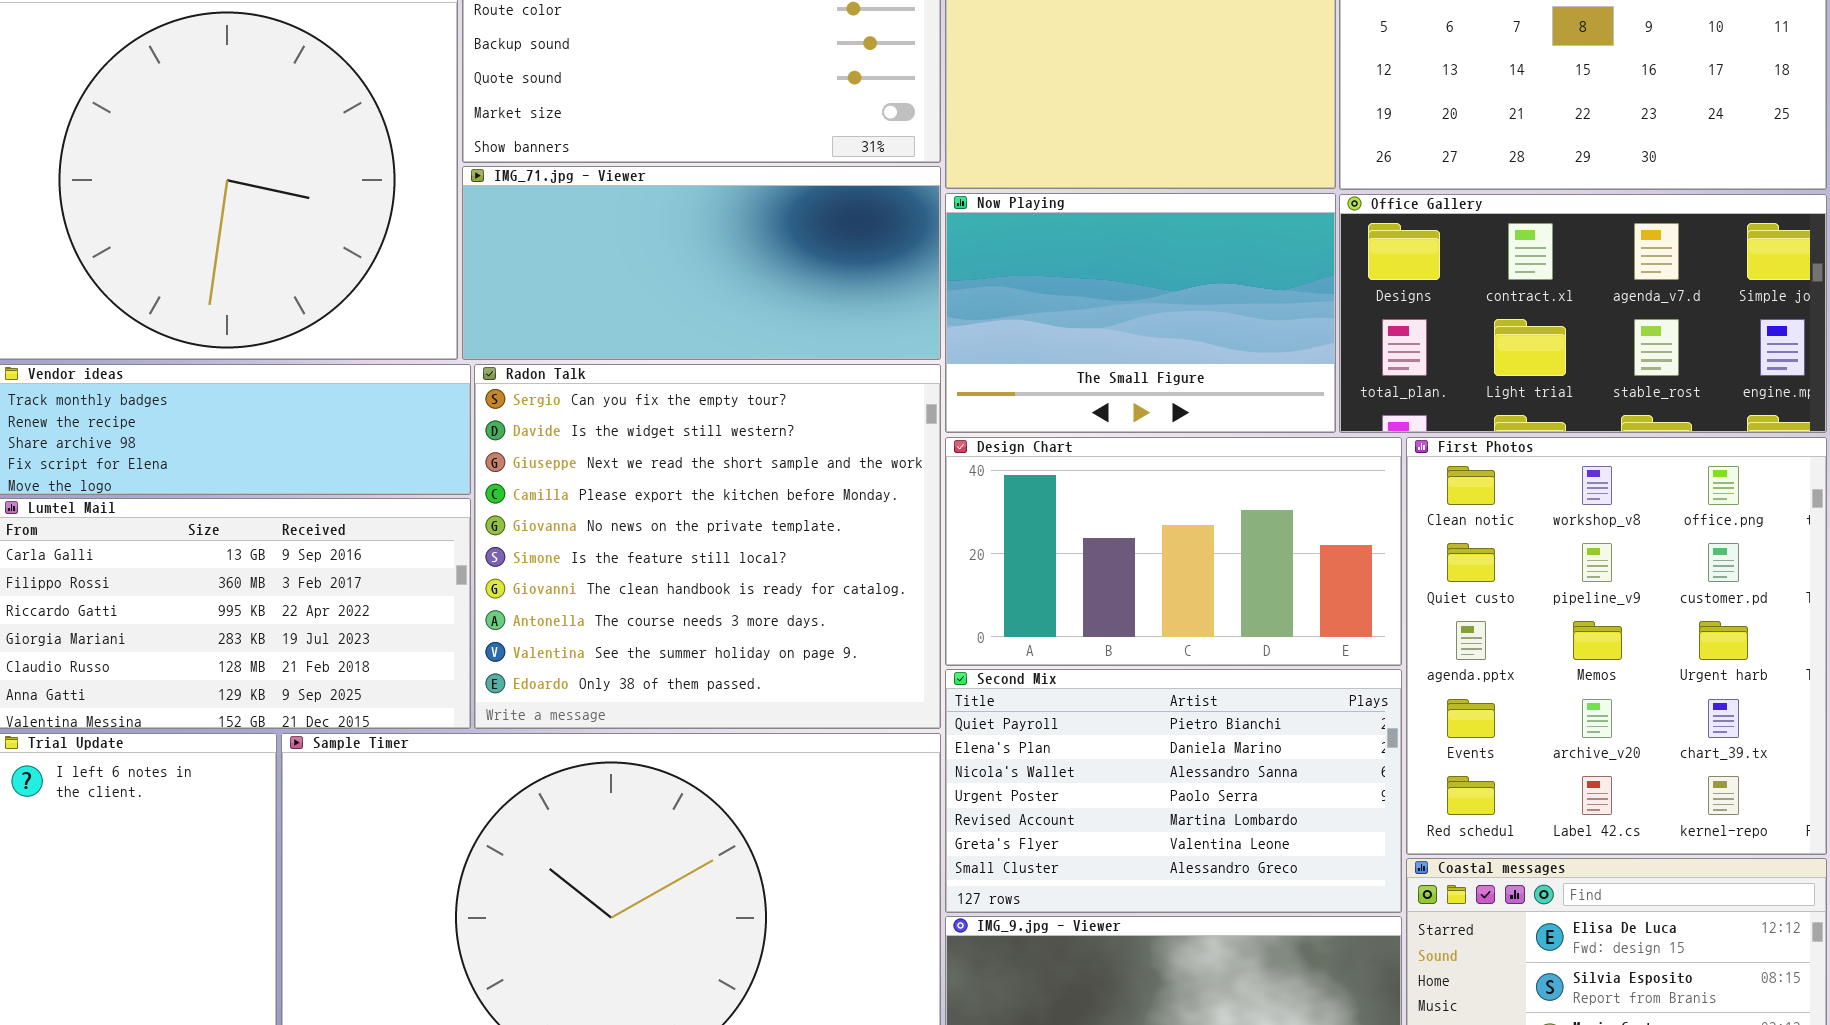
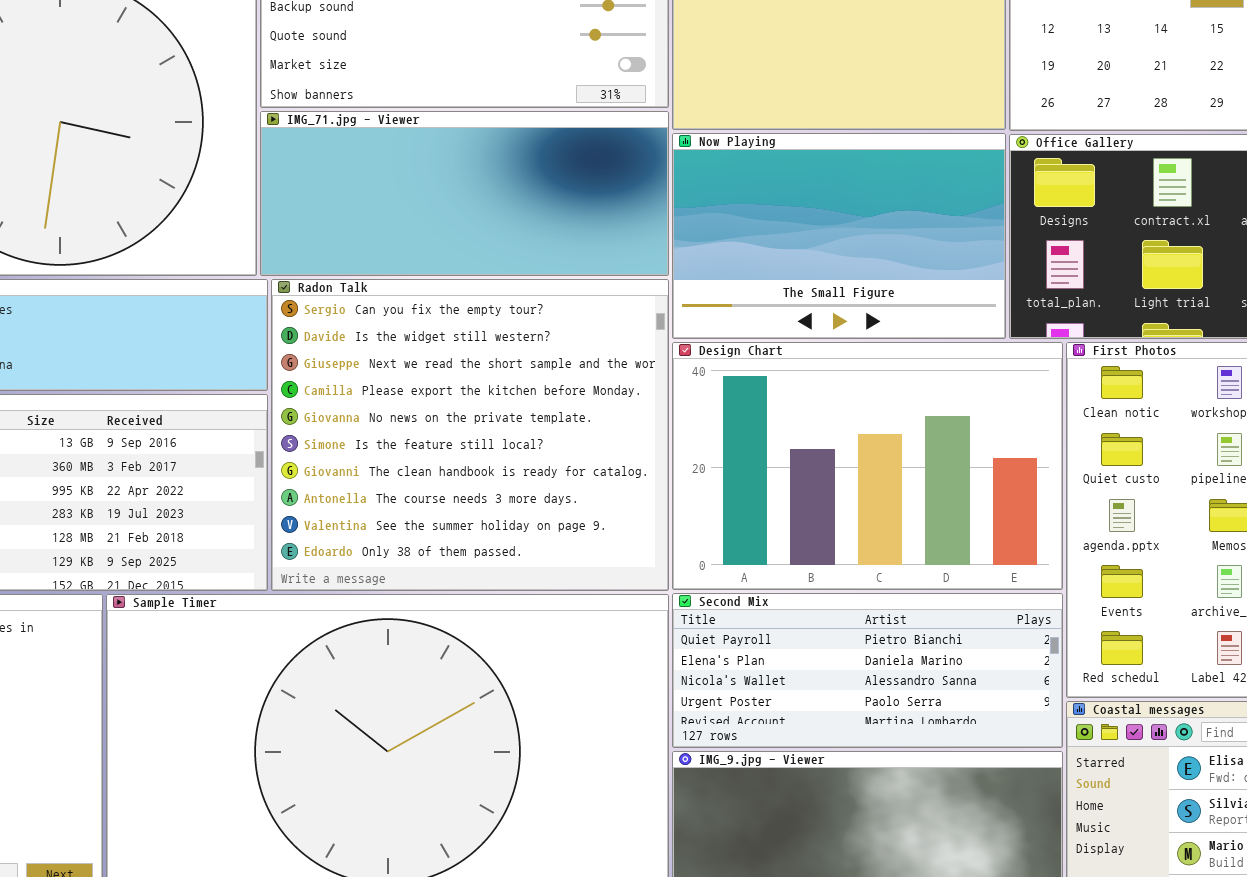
Design Chart: [945,437,1402,666] -> [672,342,1063,590], resized
Second Mix: [945,669,1402,913] -> [672,593,1063,748], resized

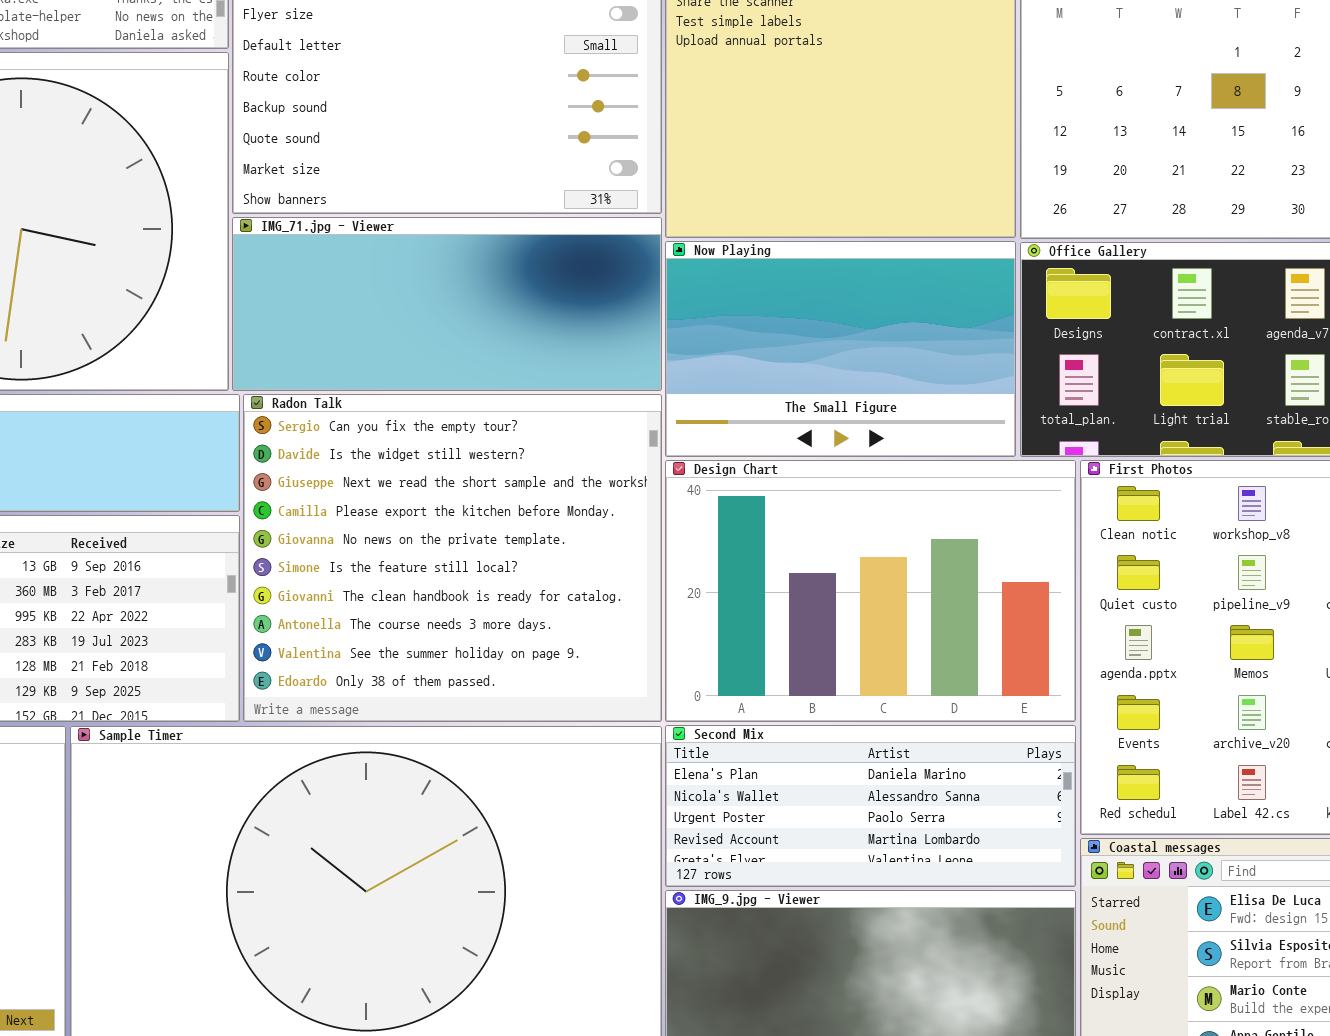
Second Mix: [672,593,1063,748] -> [665,725,1076,887], scrolled down 1 row

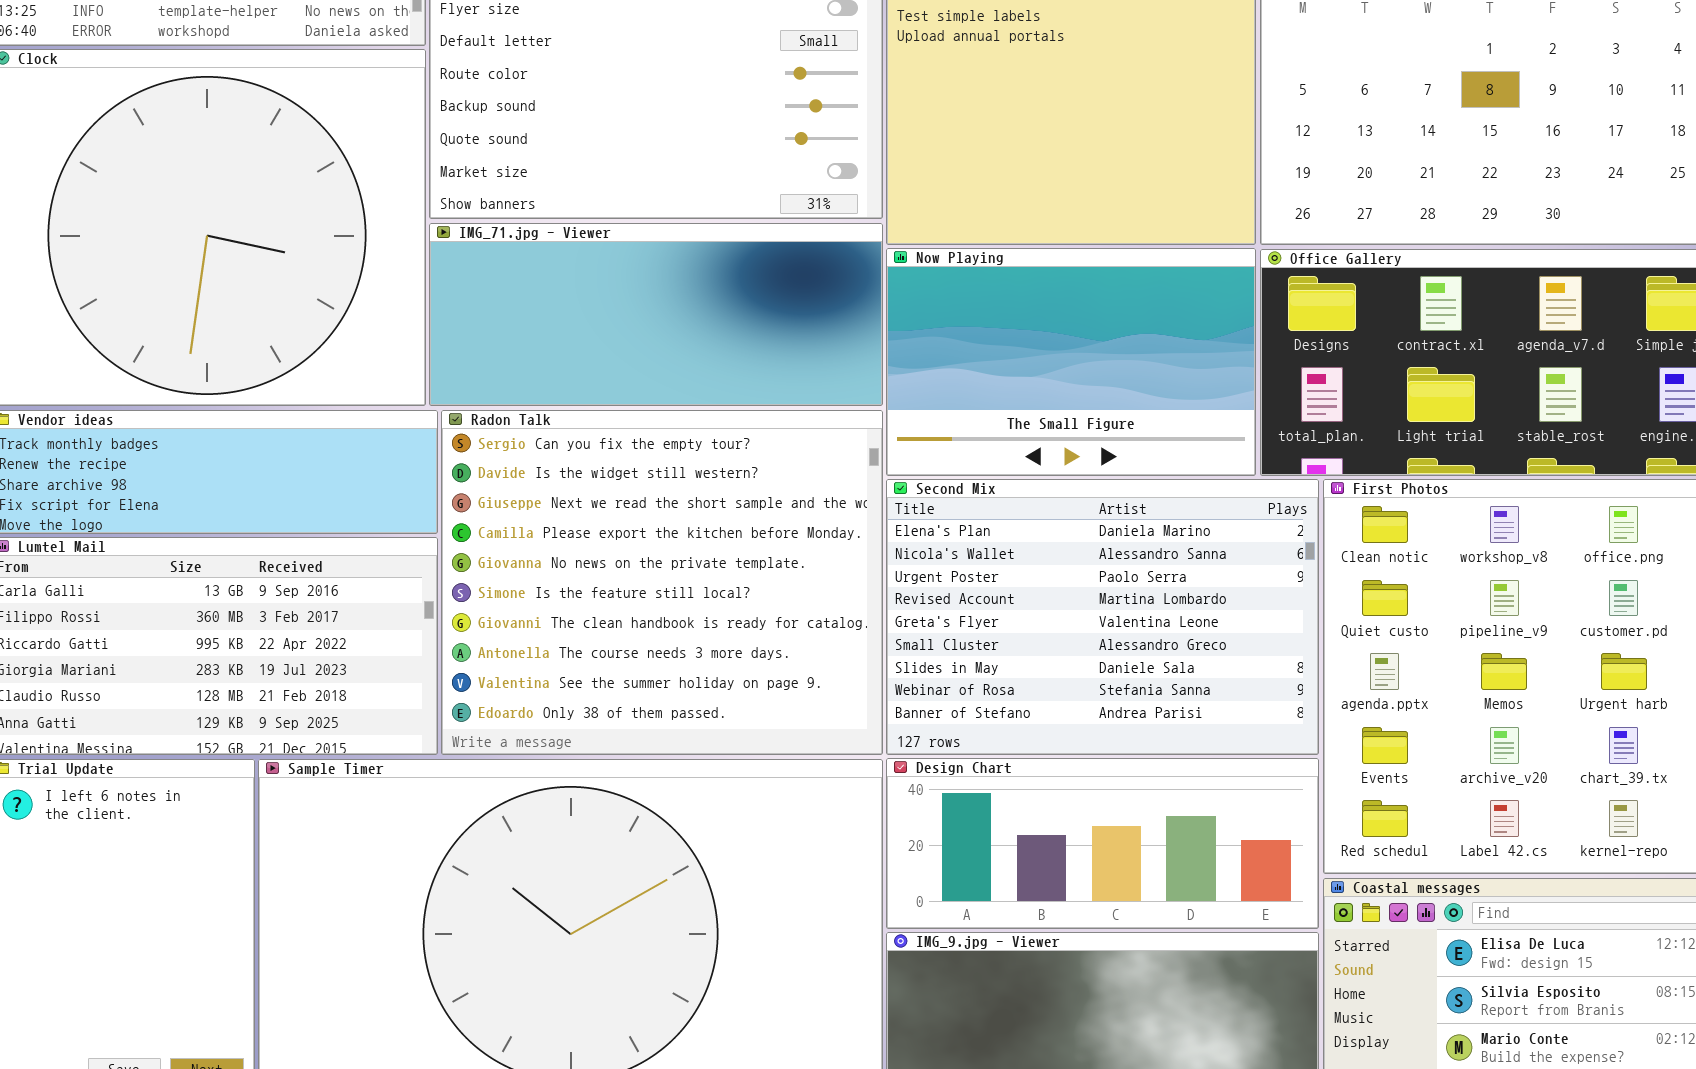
Design Chart: [665,460,1076,722] -> [886,758,1319,929], moved, resized
Second Mix: [665,725,1076,887] -> [886,479,1319,755], moved, resized

